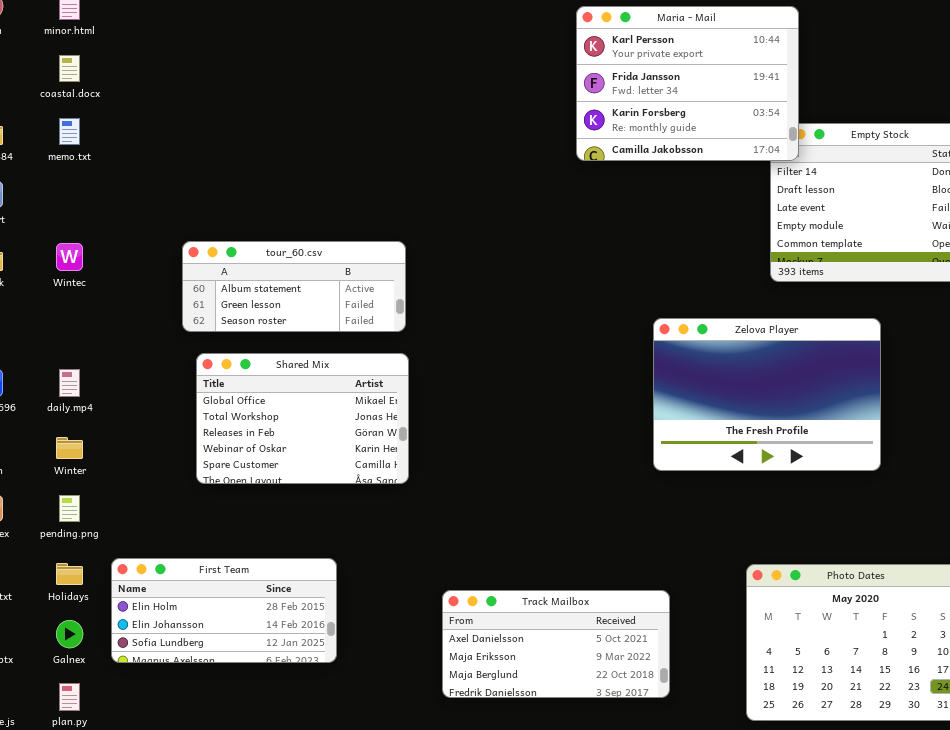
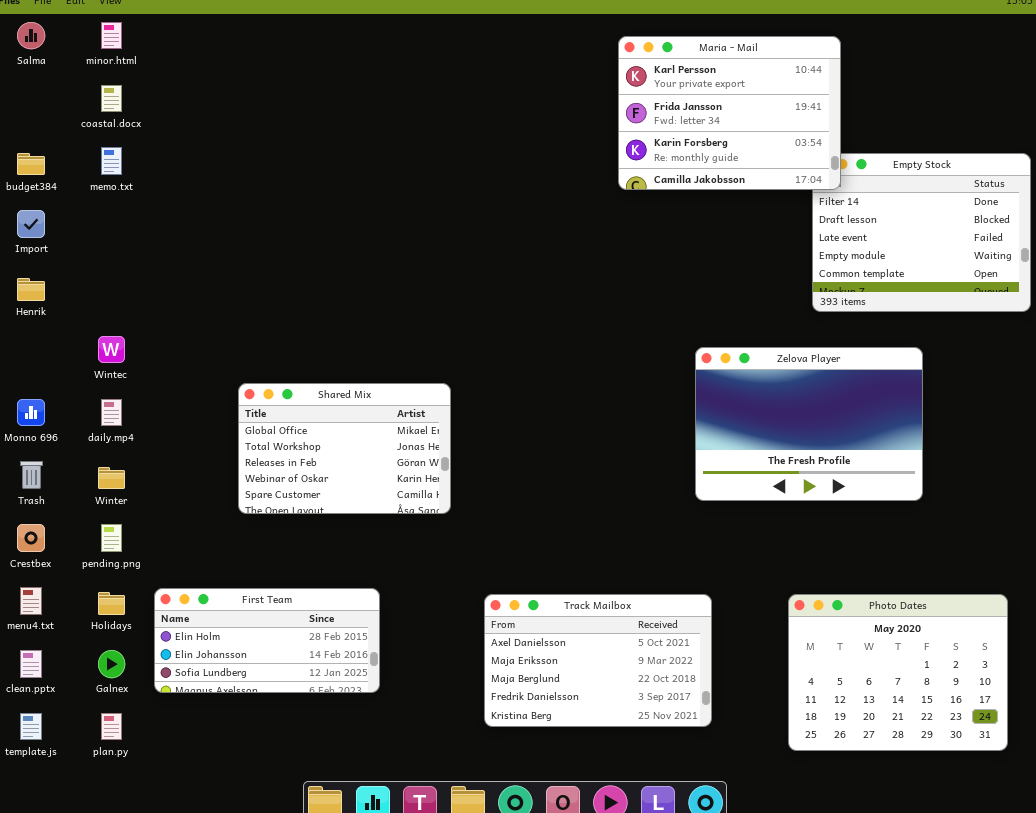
tour_60.csv: [182,241,406,332] -> none, closed
Wintec: [56,243,83,271] -> [98,336,125,363], moved
Track Mailbox: [442,590,670,698] -> [484,594,712,727], resized

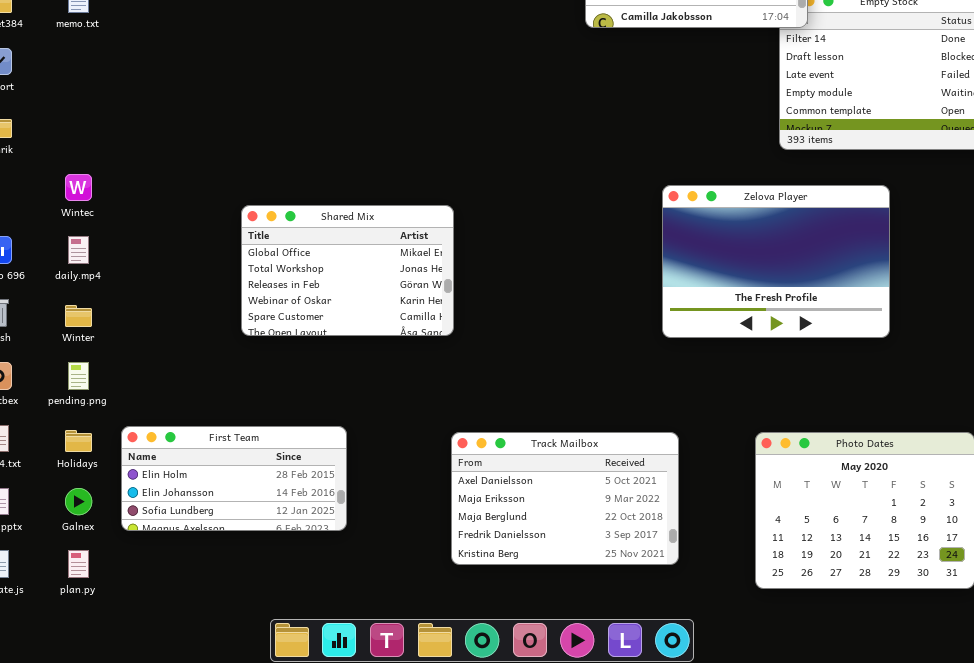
Shared Mix: [238,383,451,514] -> [241,205,454,336], moved

